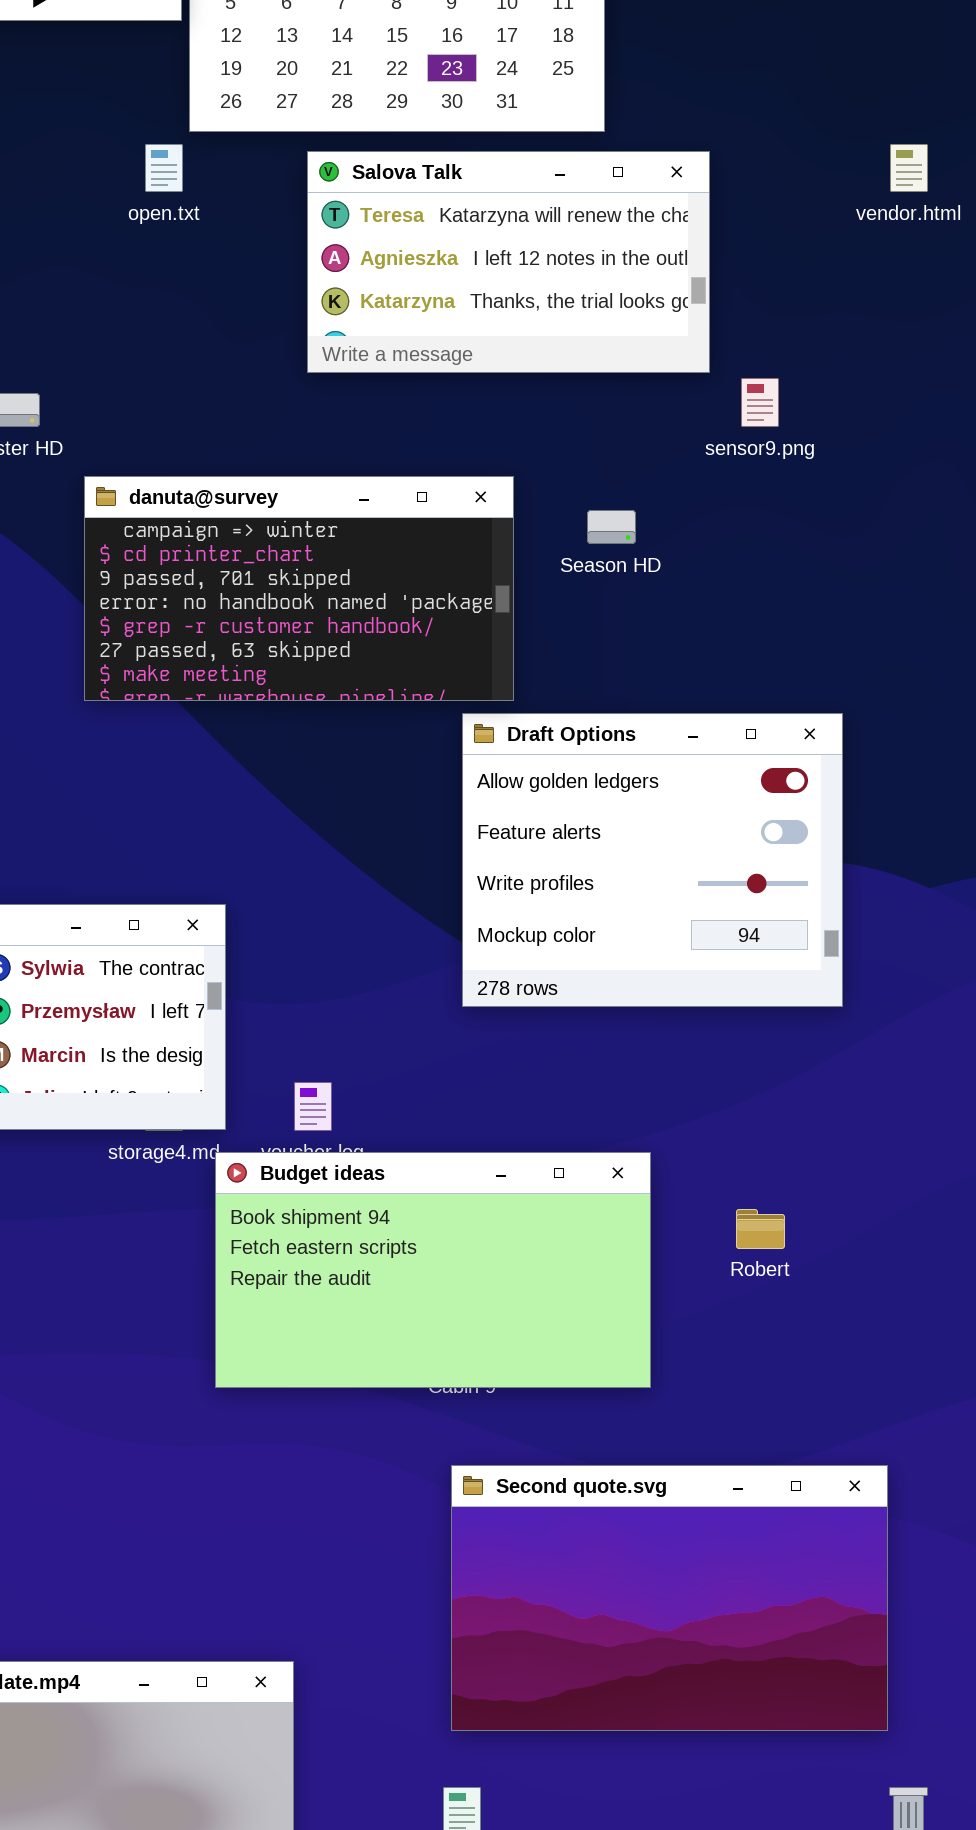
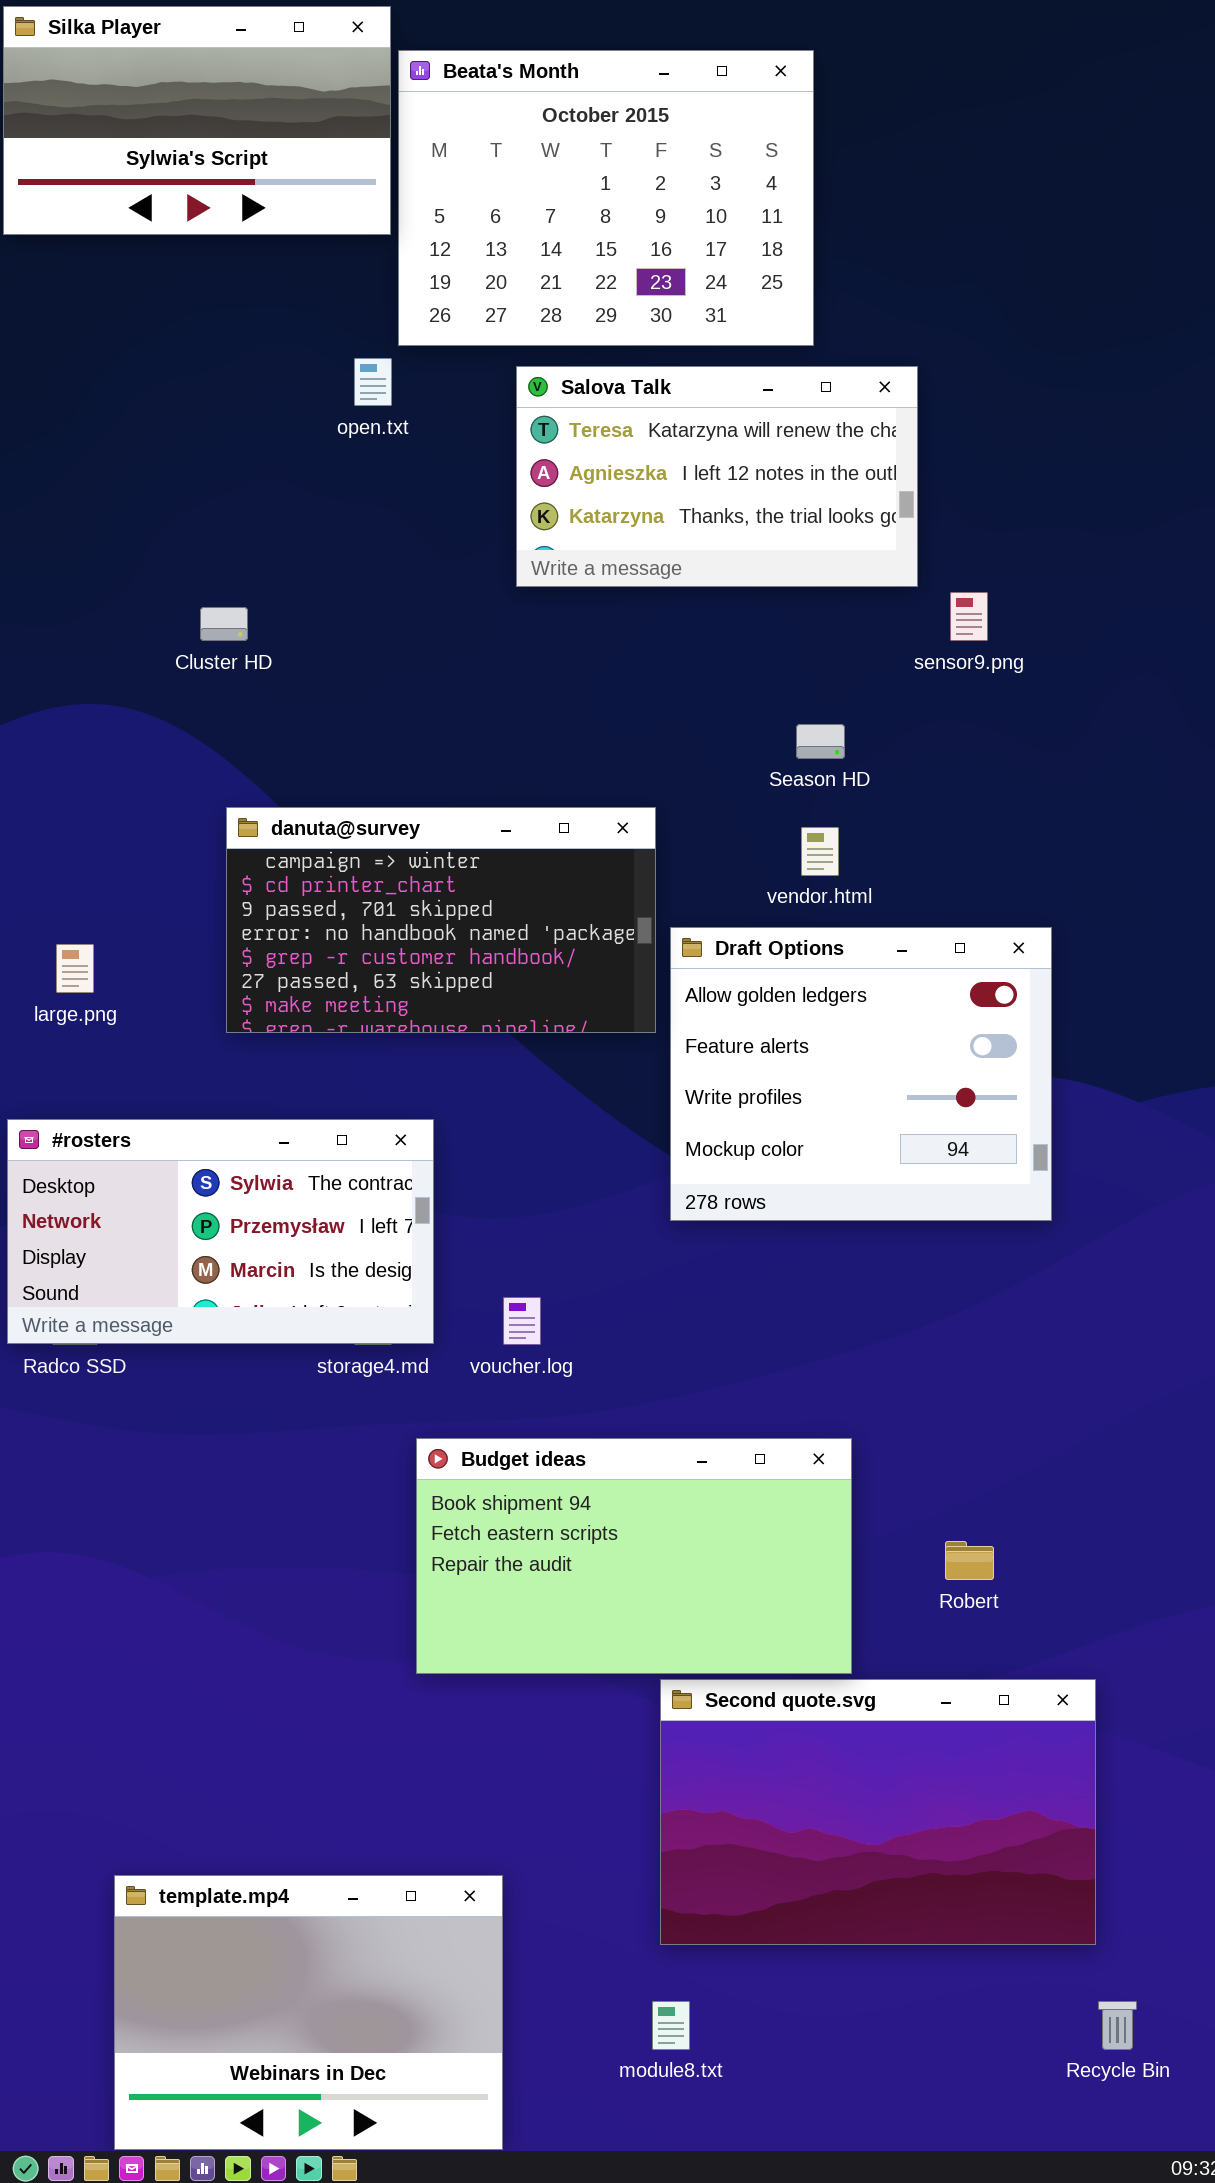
vendor.html: [890,144,928,192] -> [801,827,839,876], moved
danuta@survey: [84,476,514,701] -> [226,807,656,1033], moved
Budget ideas: [215,1152,651,1388] -> [416,1438,852,1674], moved
Robert: [736,1209,785,1249] -> [945,1541,994,1580], moved

